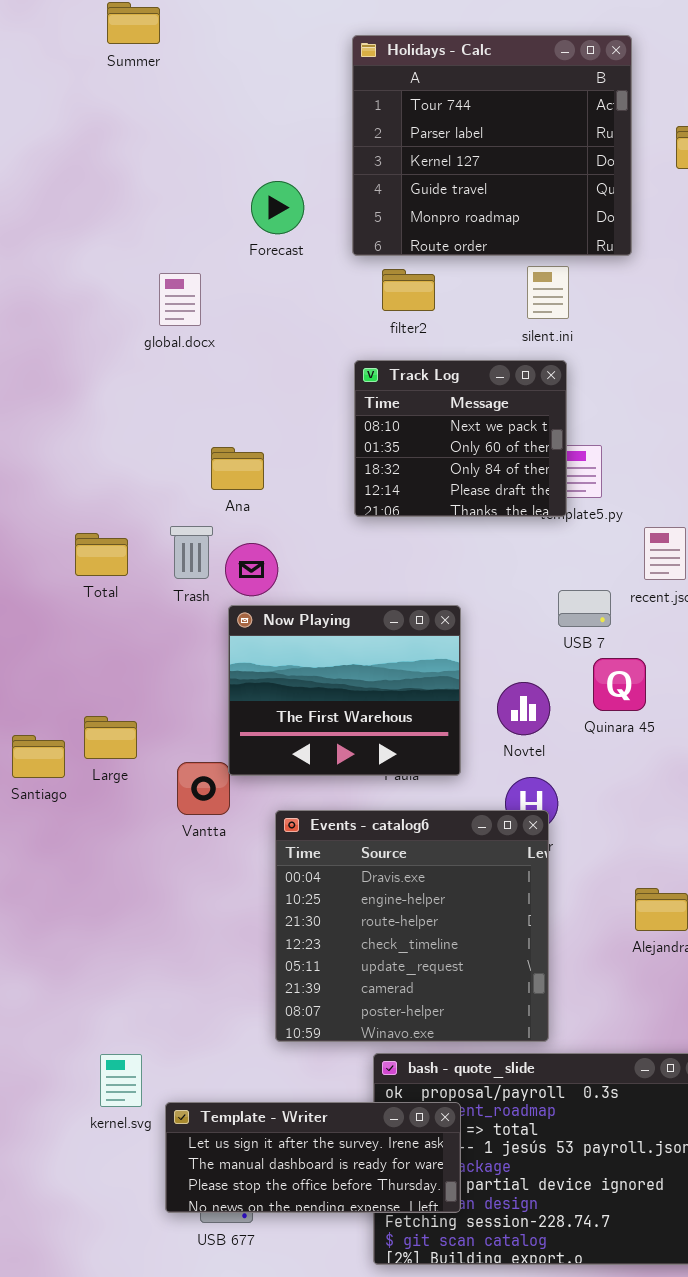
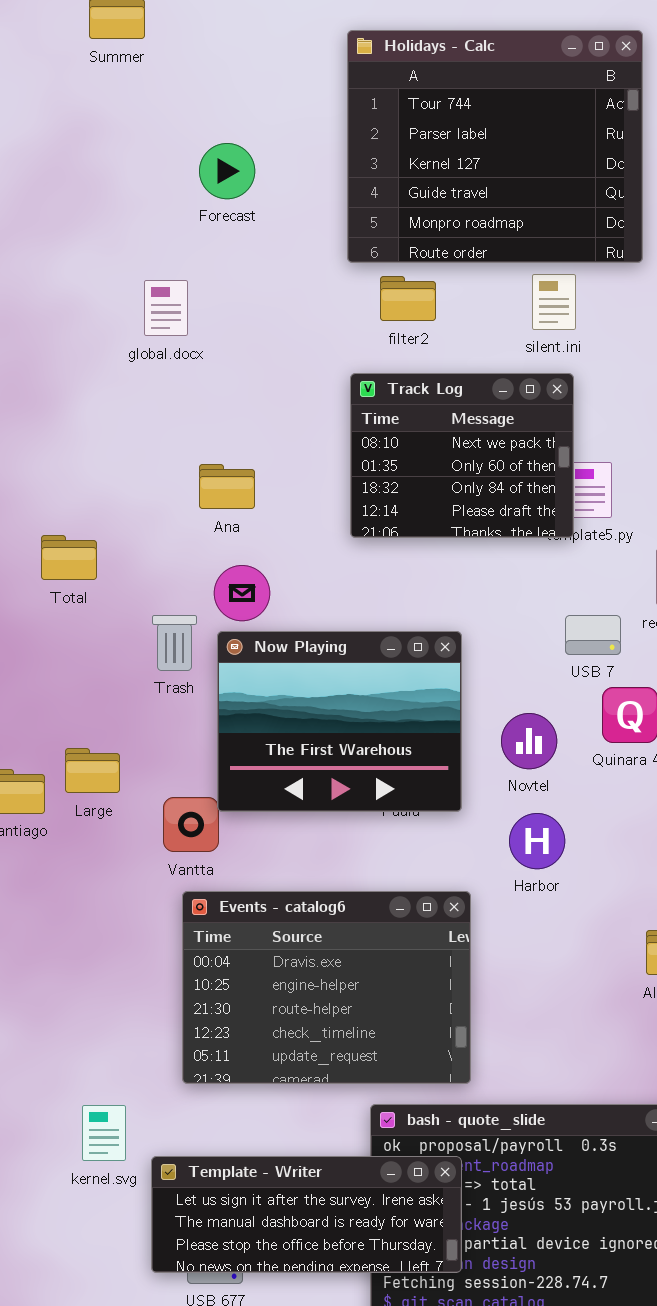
Forecast: [251,181,304,234] -> [199,143,255,199], moved
Trash: [170,526,213,579] -> [152,615,197,671], moved
Total: [75,533,128,576] -> [41,535,97,580], moved
Events - catalog6: [275,810,549,1042] -> [182,891,471,1084], moved, resized

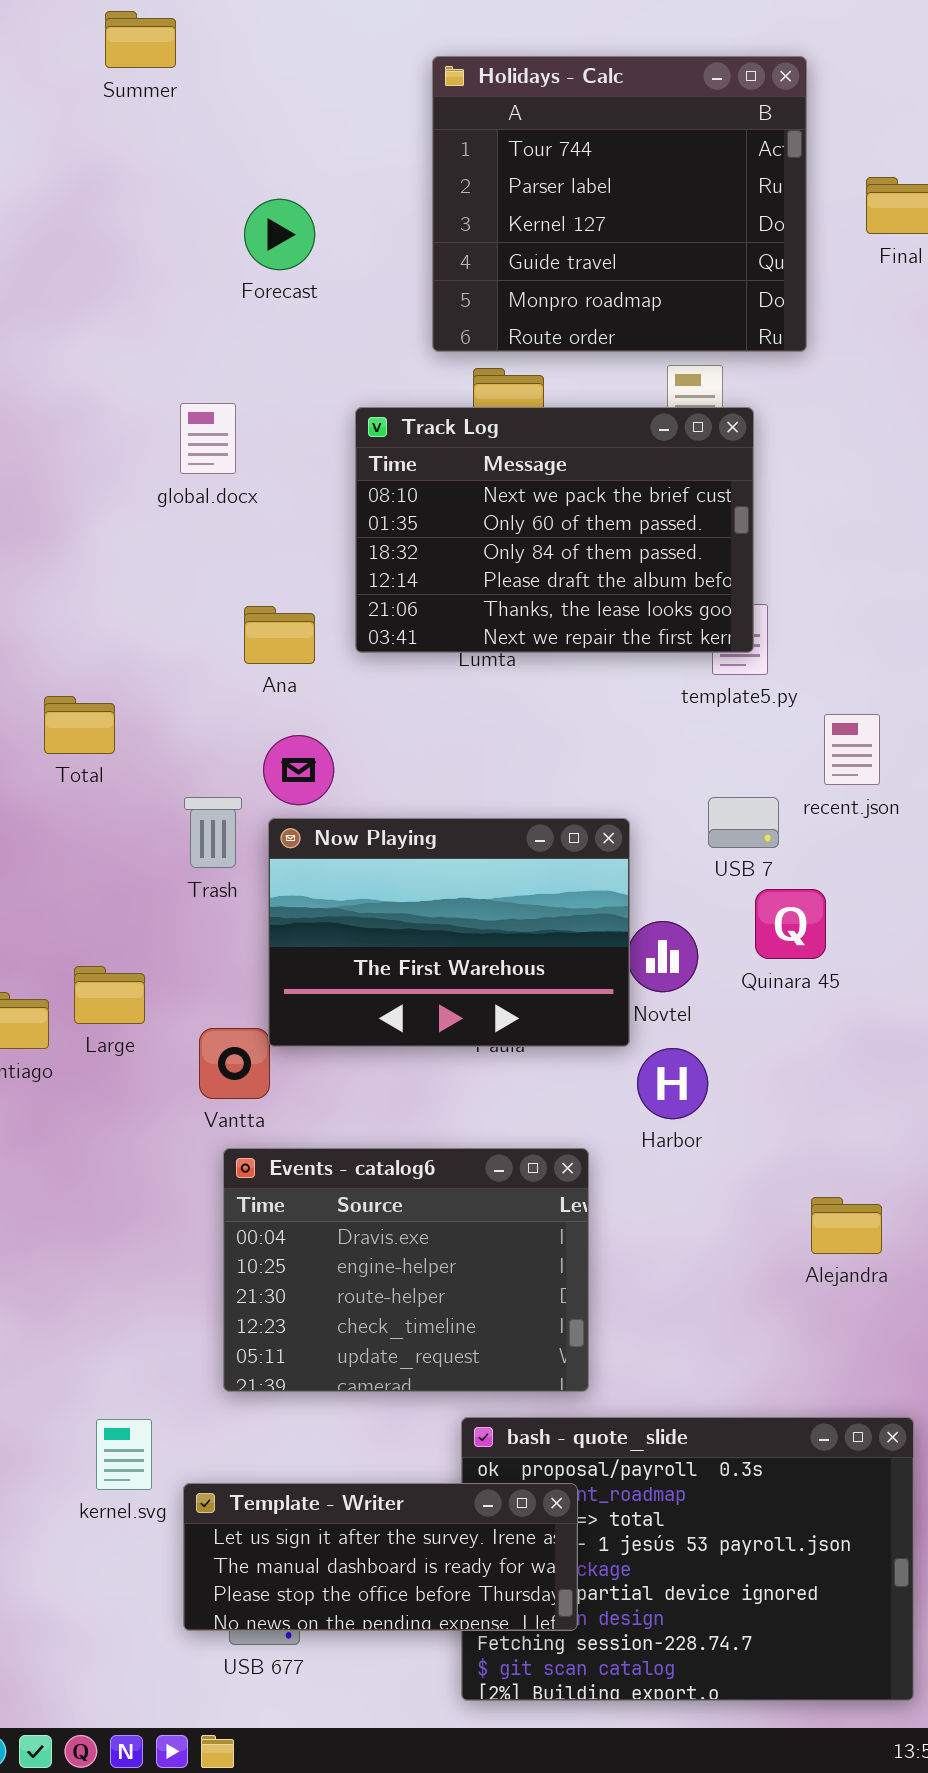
global.docx: [144,280,188,336] -> [180,403,236,474], moved
Track Log: [350,373,574,538] -> [355,407,754,653], moved, resized
Now Playing: [217,631,462,812] -> [268,818,630,1047], resized

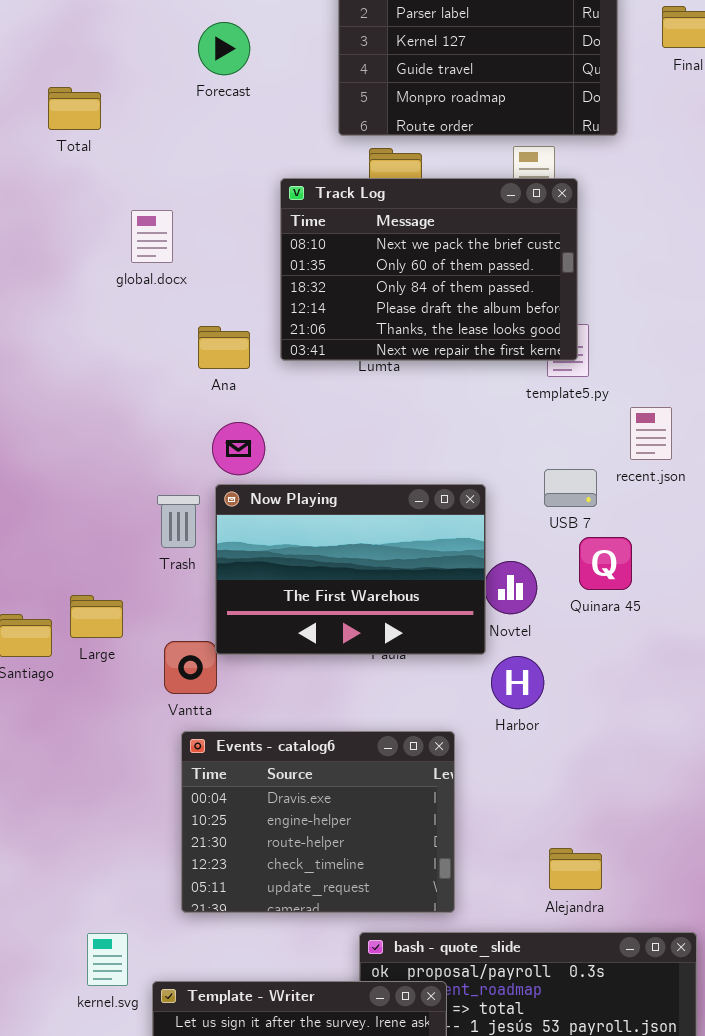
global.docx: [180,403,236,474] -> [131,210,173,263], moved
Total: [44,696,115,754] -> [48,87,101,130], moved
Trash: [184,797,242,868] -> [157,495,200,548], moved
Alejandra: [811,1197,882,1254] -> [549,848,602,890], moved

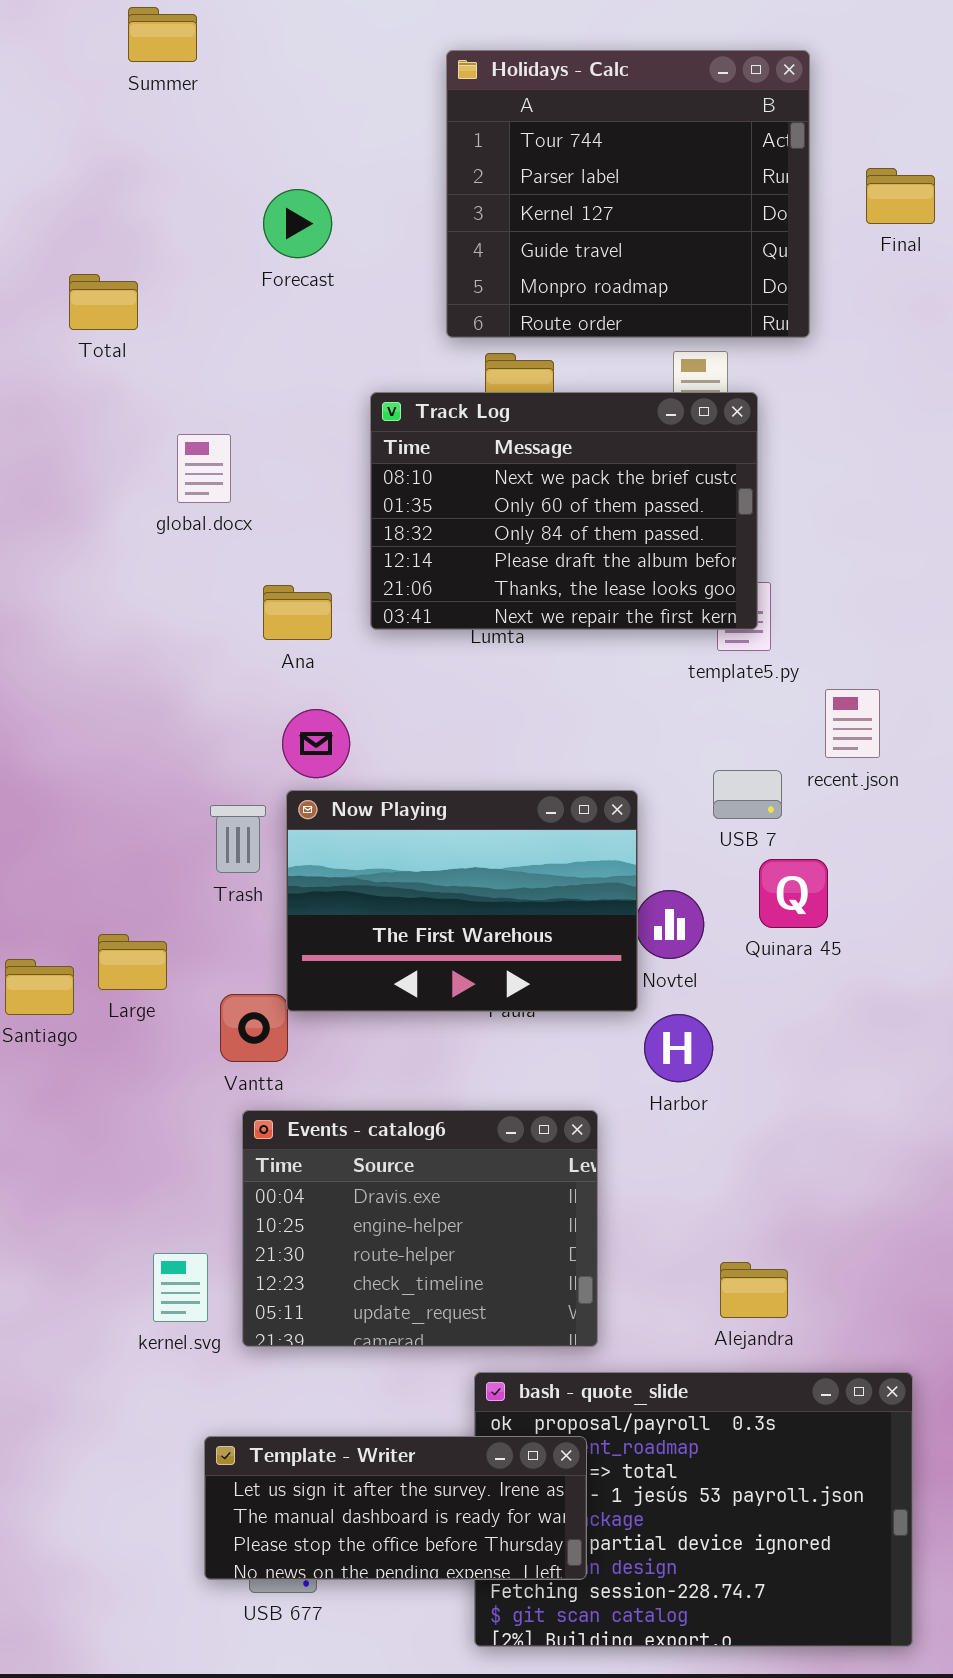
kernel.svg: [87,933,128,986] -> [153,1253,208,1322], moved

